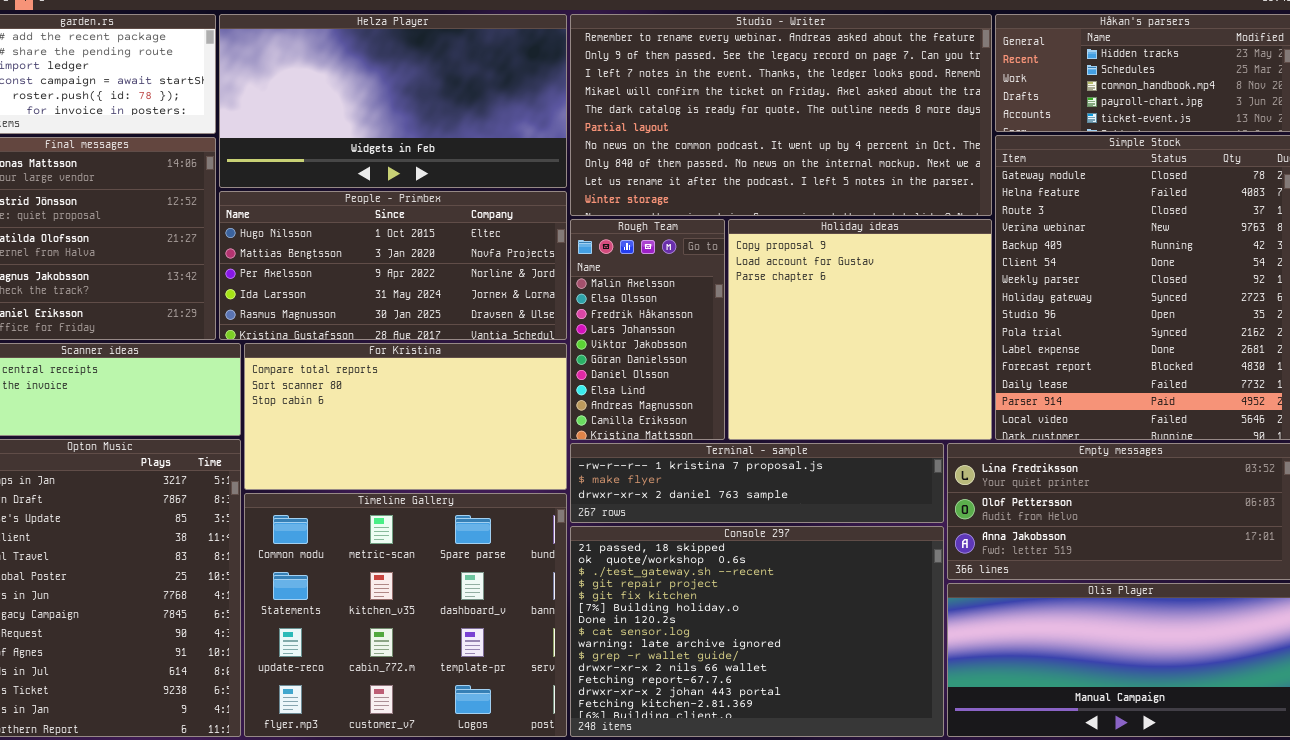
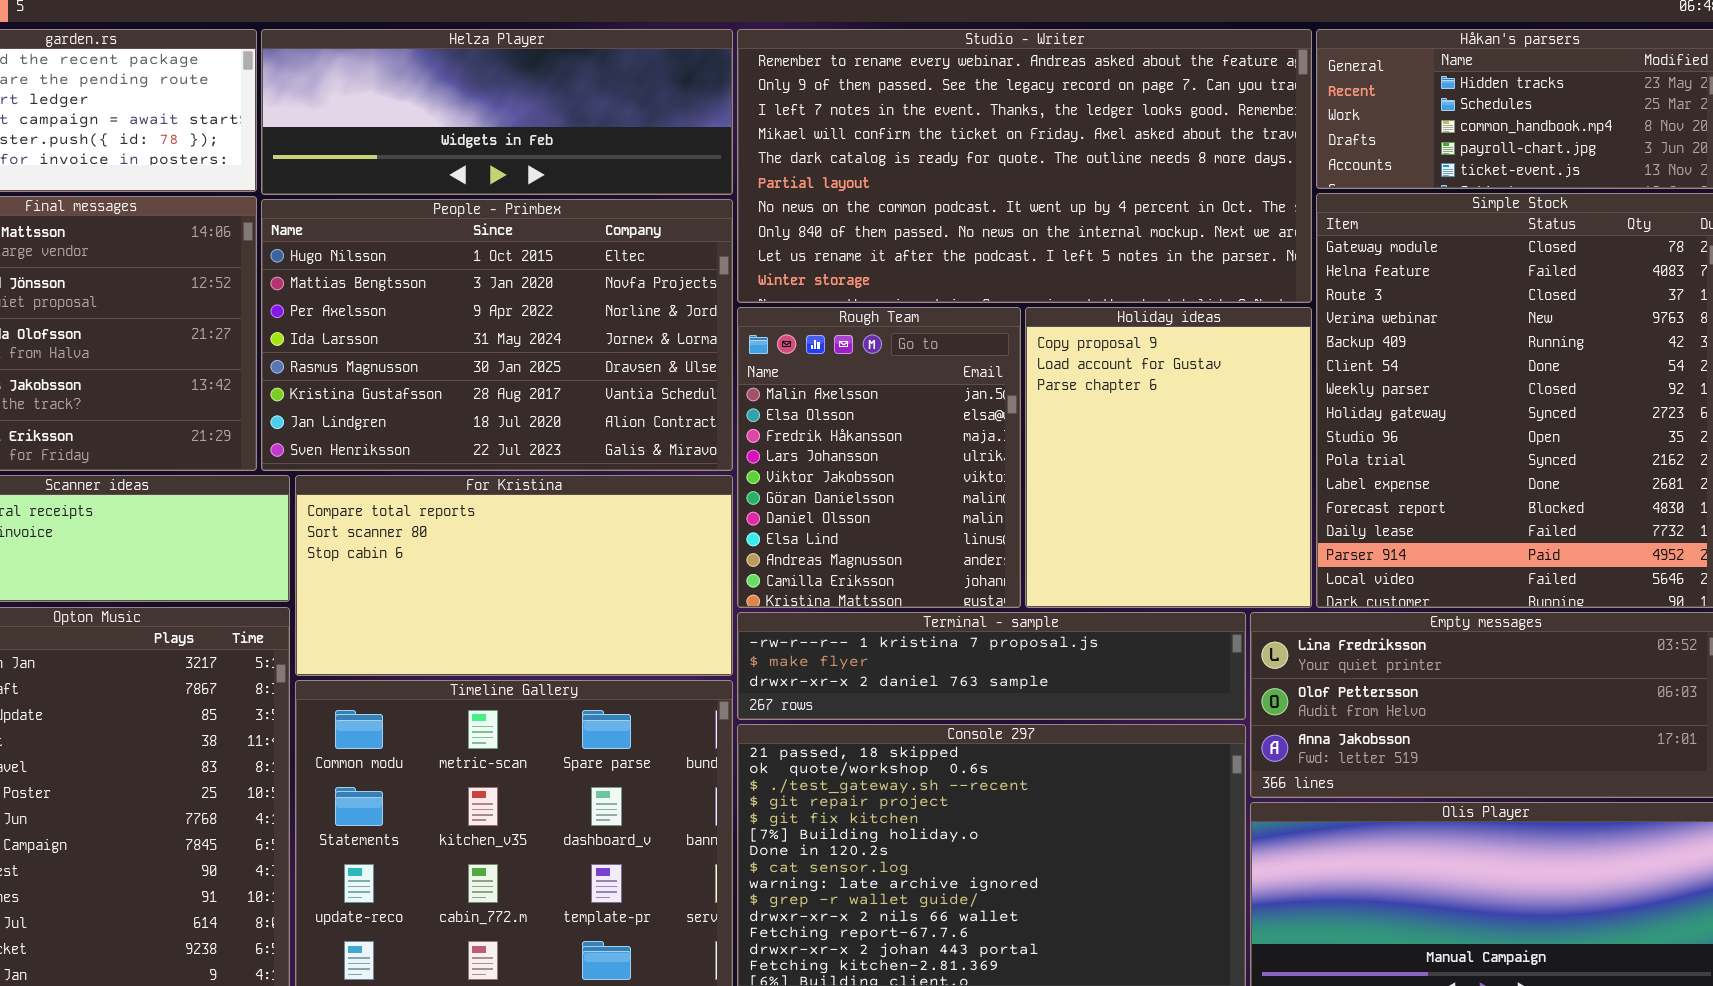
Helza Player: [219,14,567,188] -> [261,29,733,195], resized
People - Primbex: [219,191,567,340] -> [261,199,733,471], resized
Rough Team: [570,219,725,440] -> [737,307,1021,608], resized
Holiday ideas: [728,219,992,440] -> [1025,307,1312,608], resized

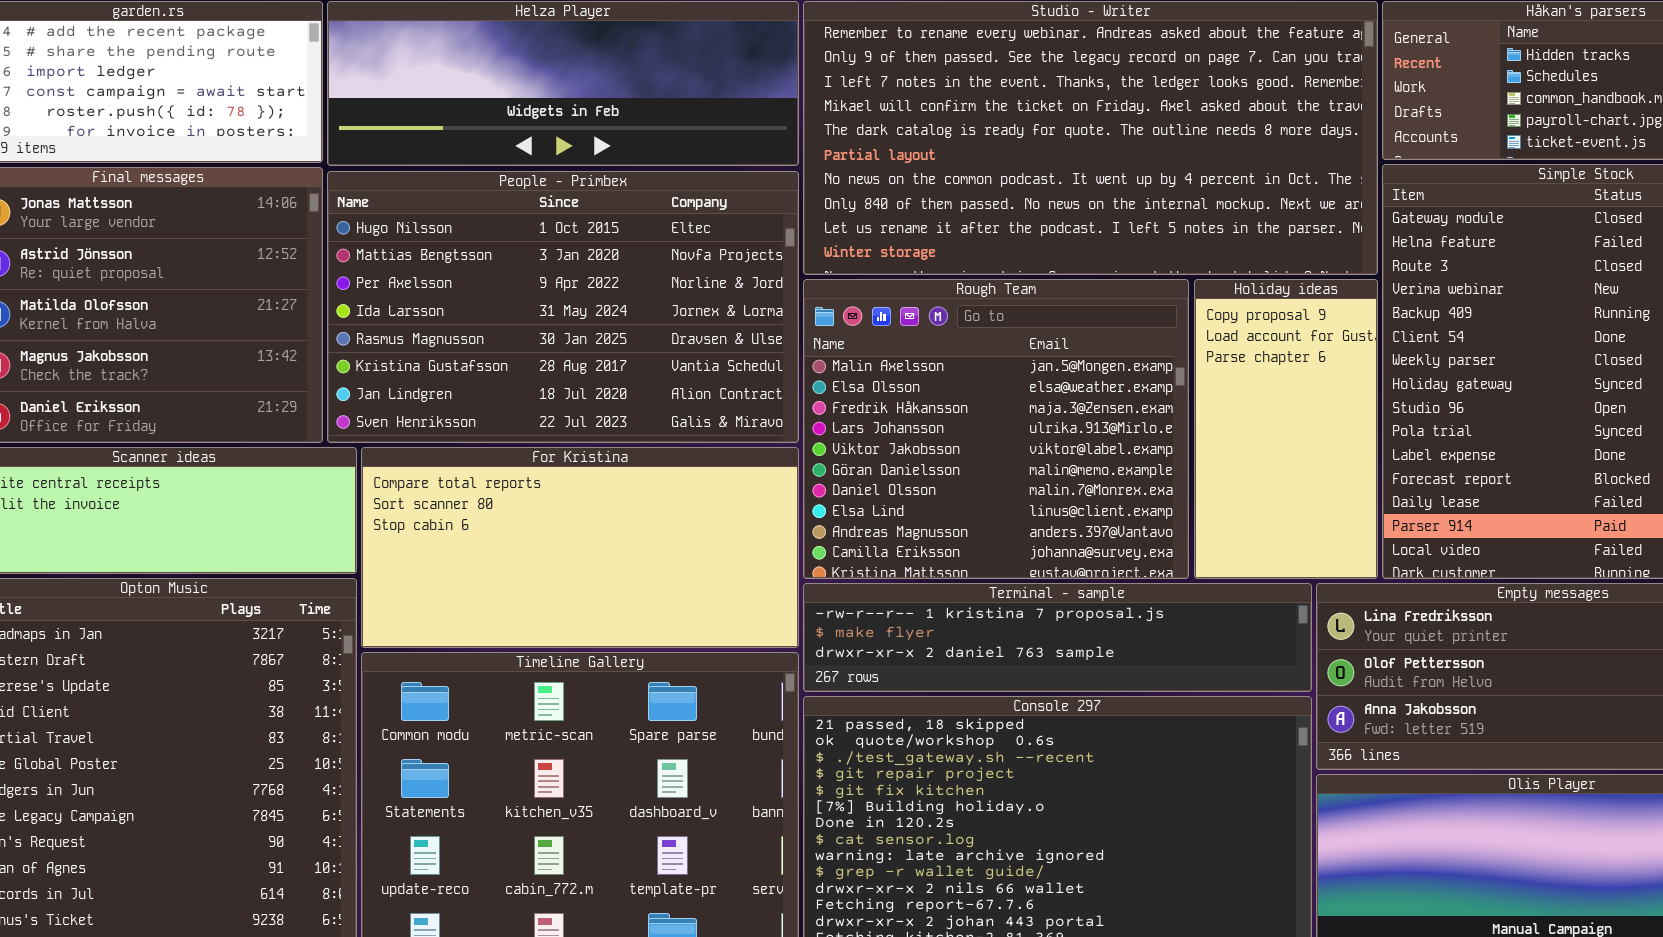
Rough Team: [737,307,1021,608] -> [803,279,1189,579], resized
Holiday ideas: [1025,307,1312,608] -> [1194,279,1378,579], resized

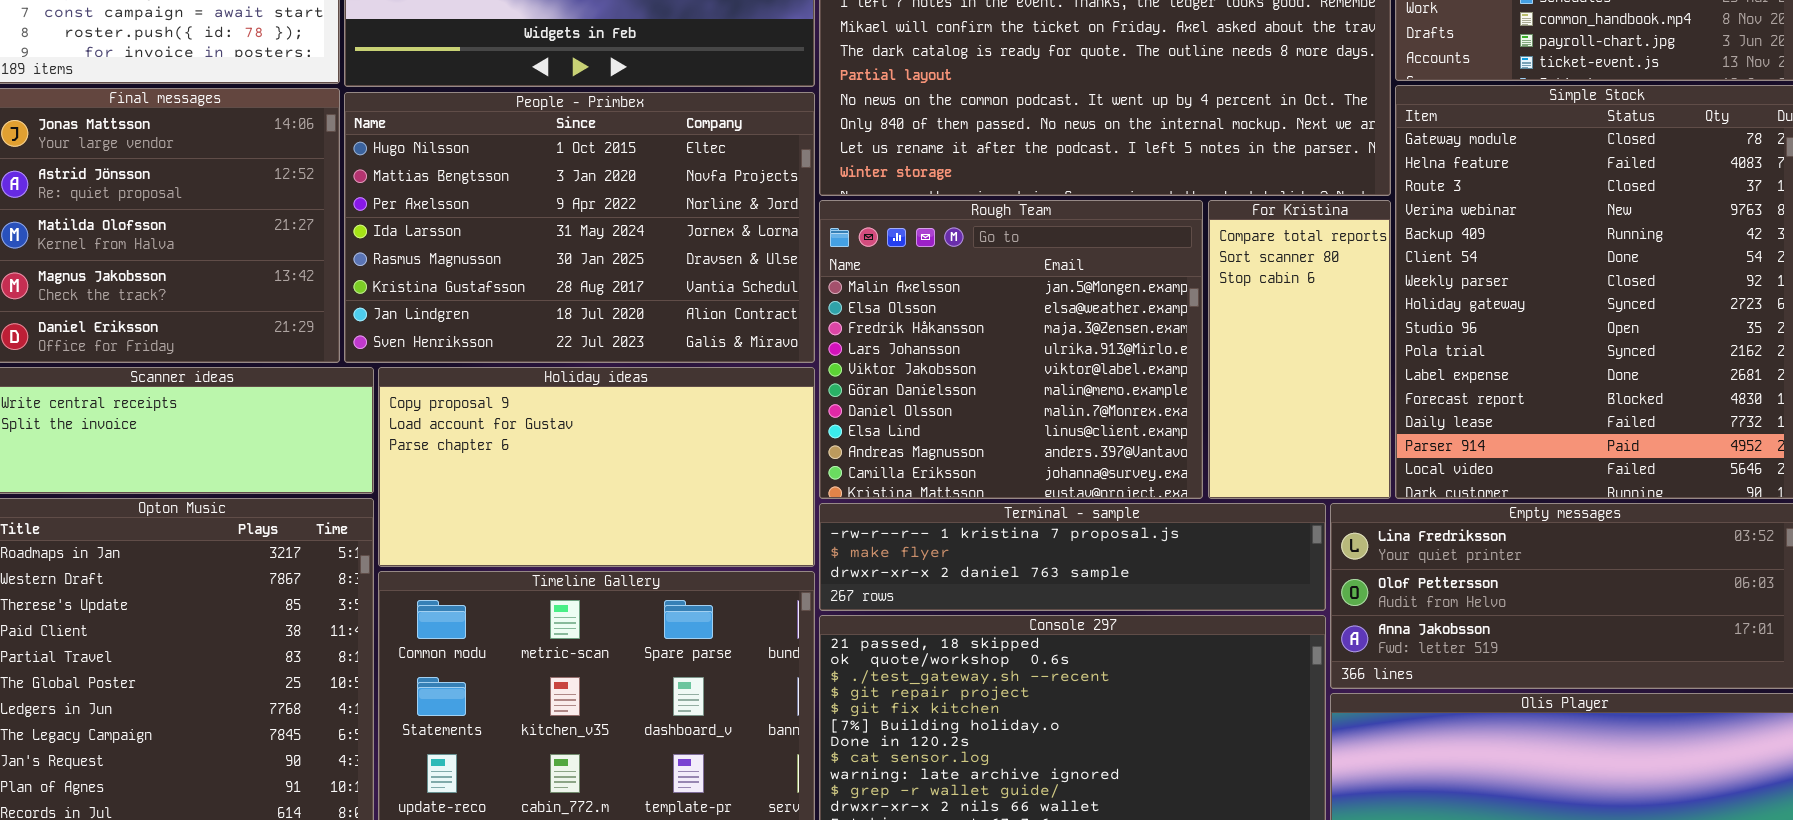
Holiday ideas: [1194,279,1378,579] -> [378,367,815,567], moved, resized
For Kristina: [361,447,799,648] -> [1208,200,1391,499], moved, resized

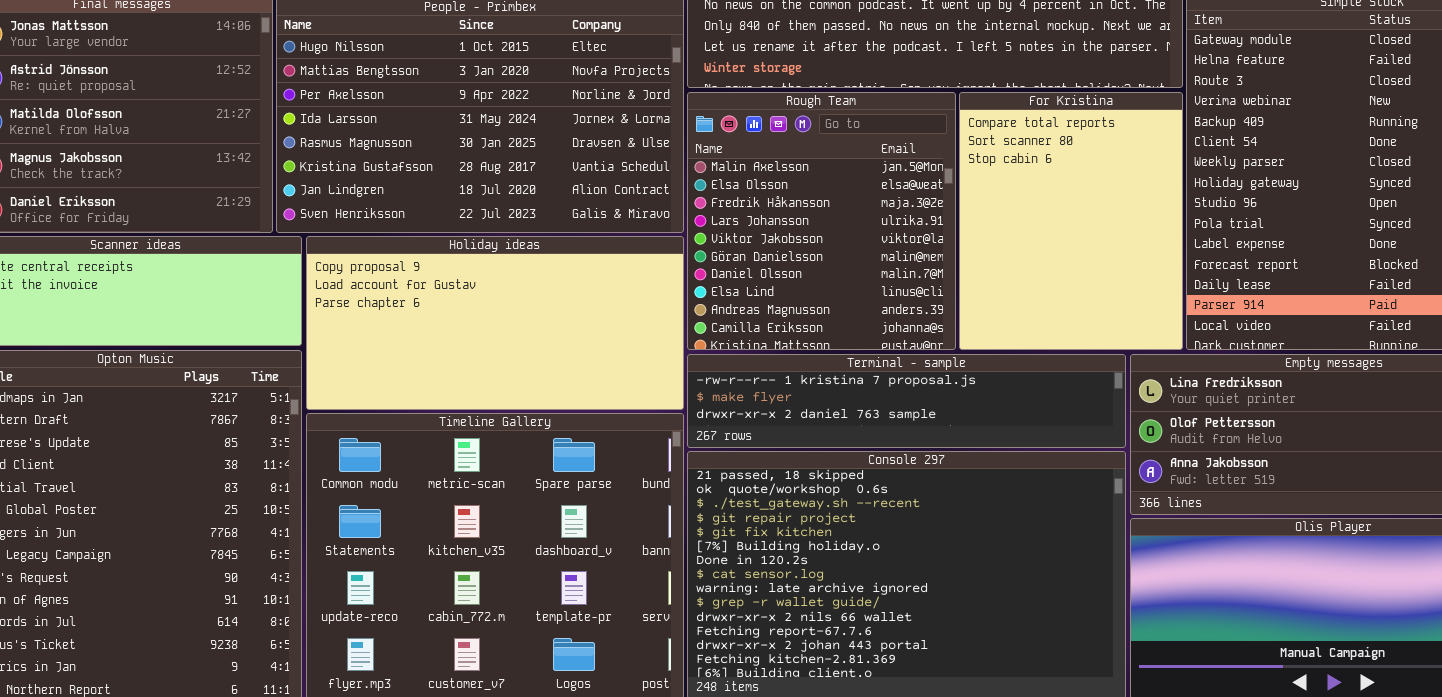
Rough Team: [819,200,1203,499] -> [687,92,956,350], resized
For Kristina: [1208,200,1391,499] -> [959,92,1183,350], resized

